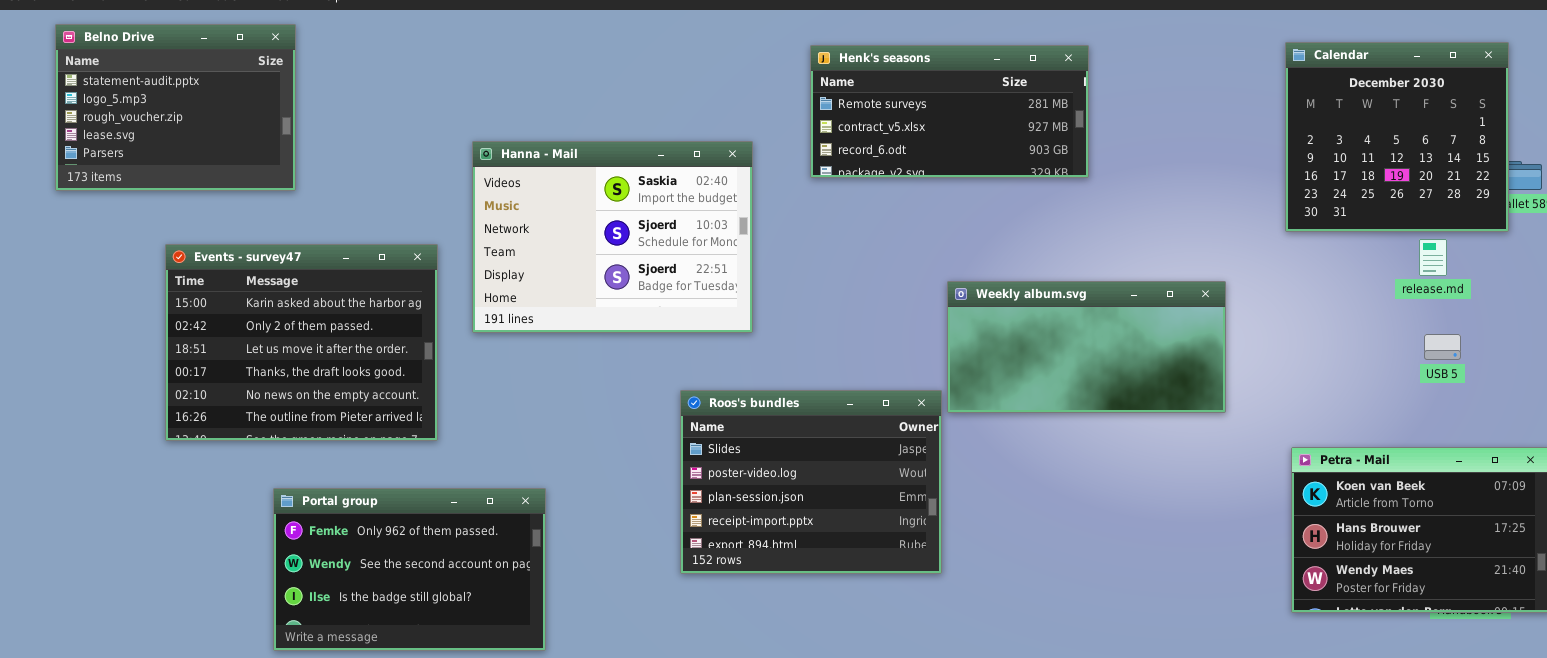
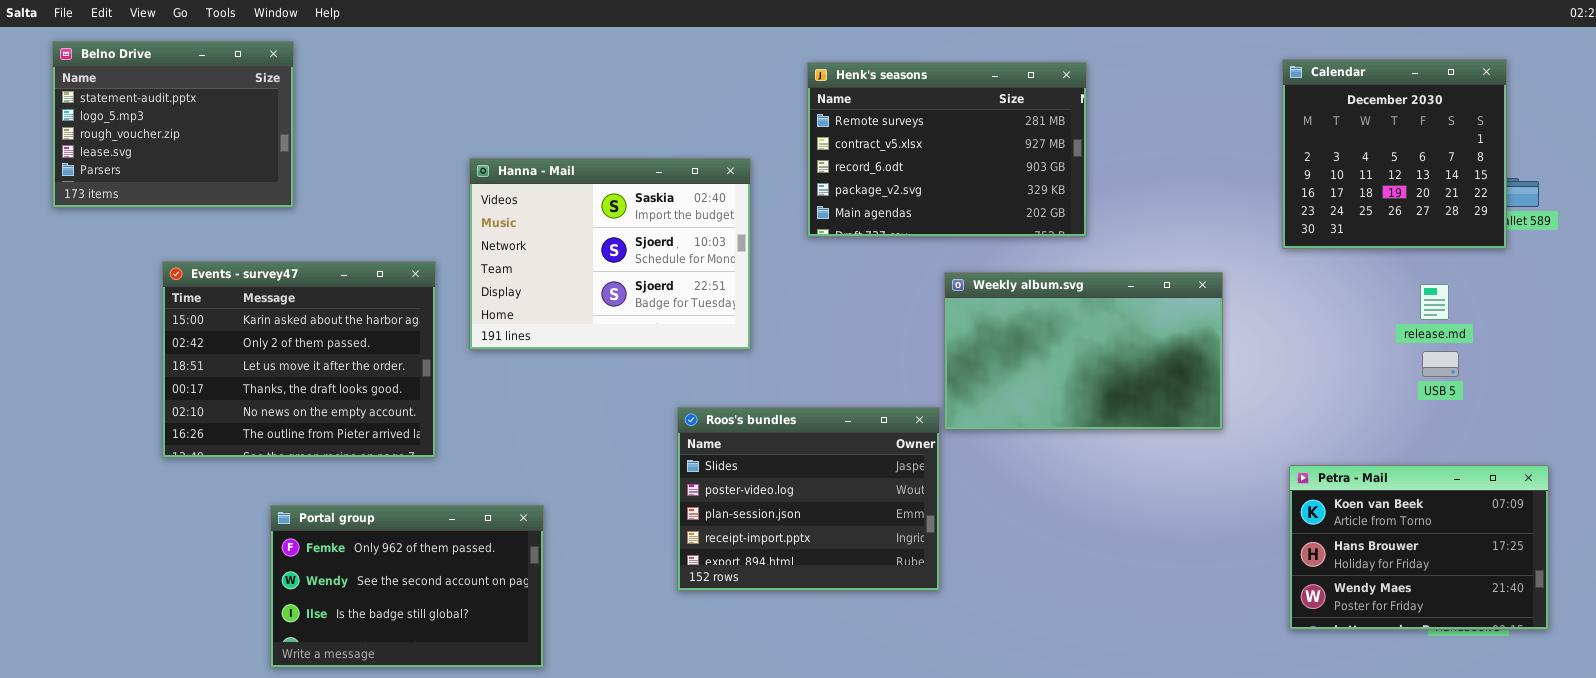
Henk's seasons: [810,45,1089,178] -> [807,62,1087,237], resized
release.md: [1419,239,1447,276] -> [1420,284,1449,320], moved
Weekly album.svg: [947,281,1226,413] -> [944,272,1223,430], resized

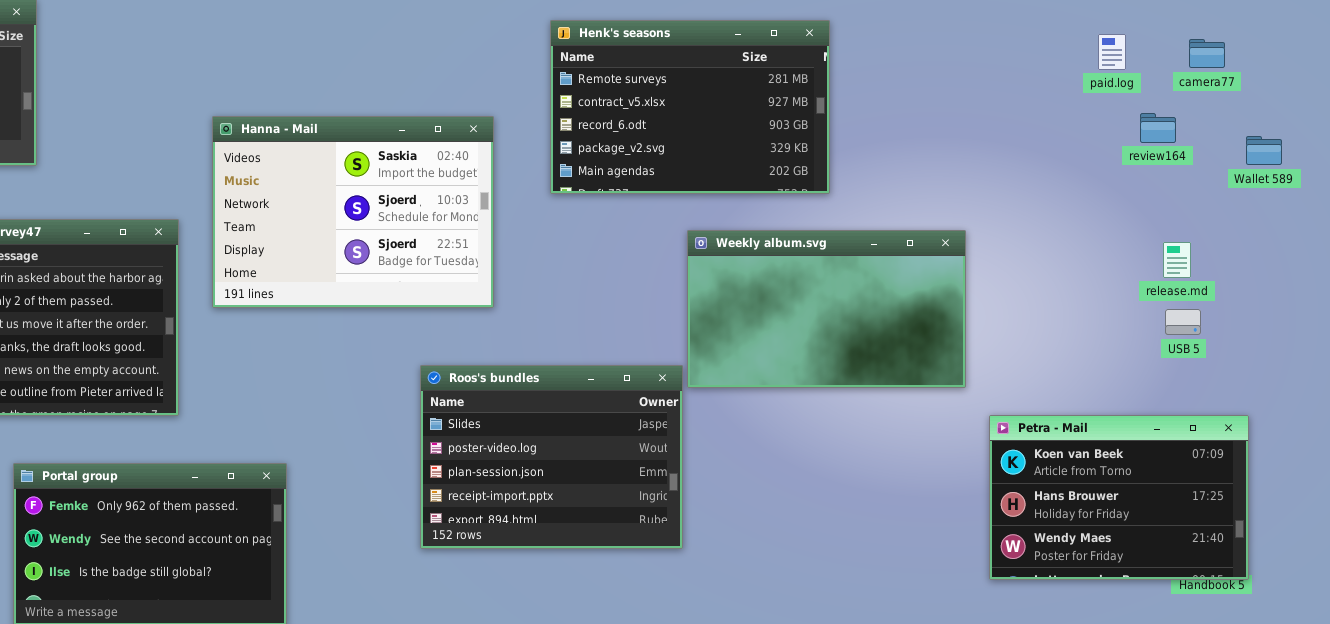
Calendar: [1282,59,1507,249] -> none, closed
Petra - Mail: [1289,465,1549,630] -> [989,415,1249,580], moved

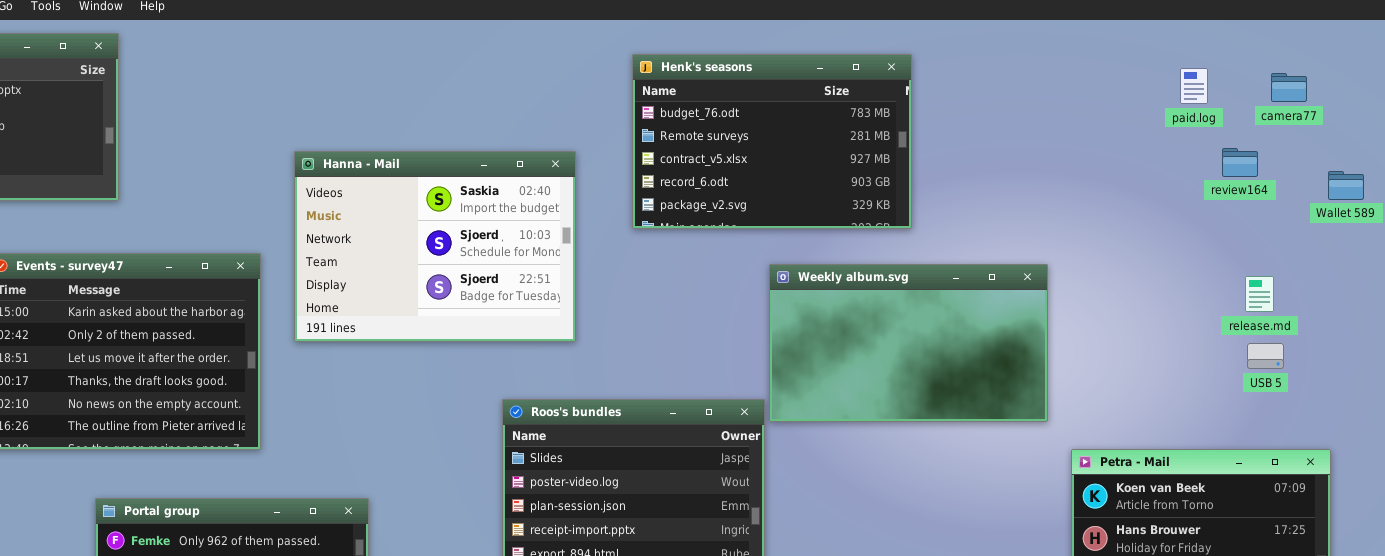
Henk's seasons: [550,20,830,194] -> [632,54,912,229], scrolled up 1 row

